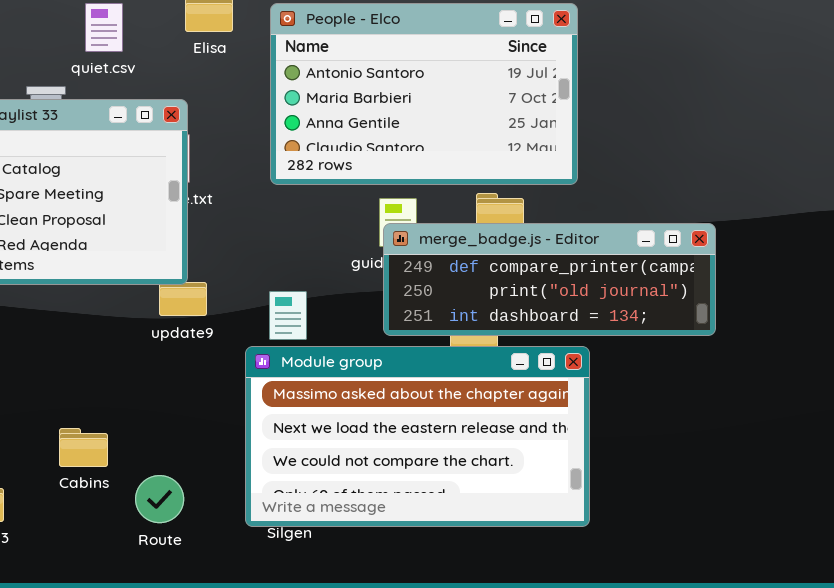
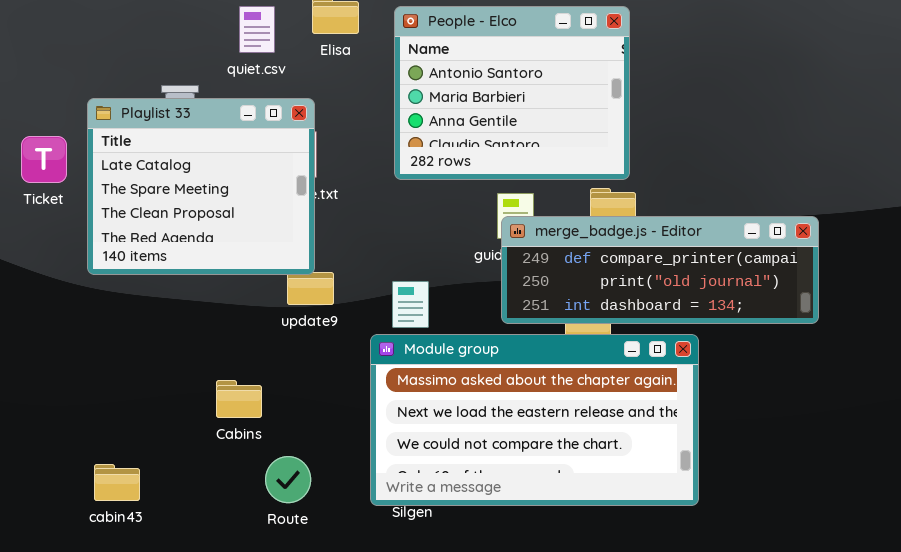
quiet.csv: [85,3,123,52] -> [239,6,275,53], moved
People - Elco: [270,3,578,185] -> [394,6,630,180], resized
Cabins: [59,428,108,467] -> [216,380,262,418], moved

